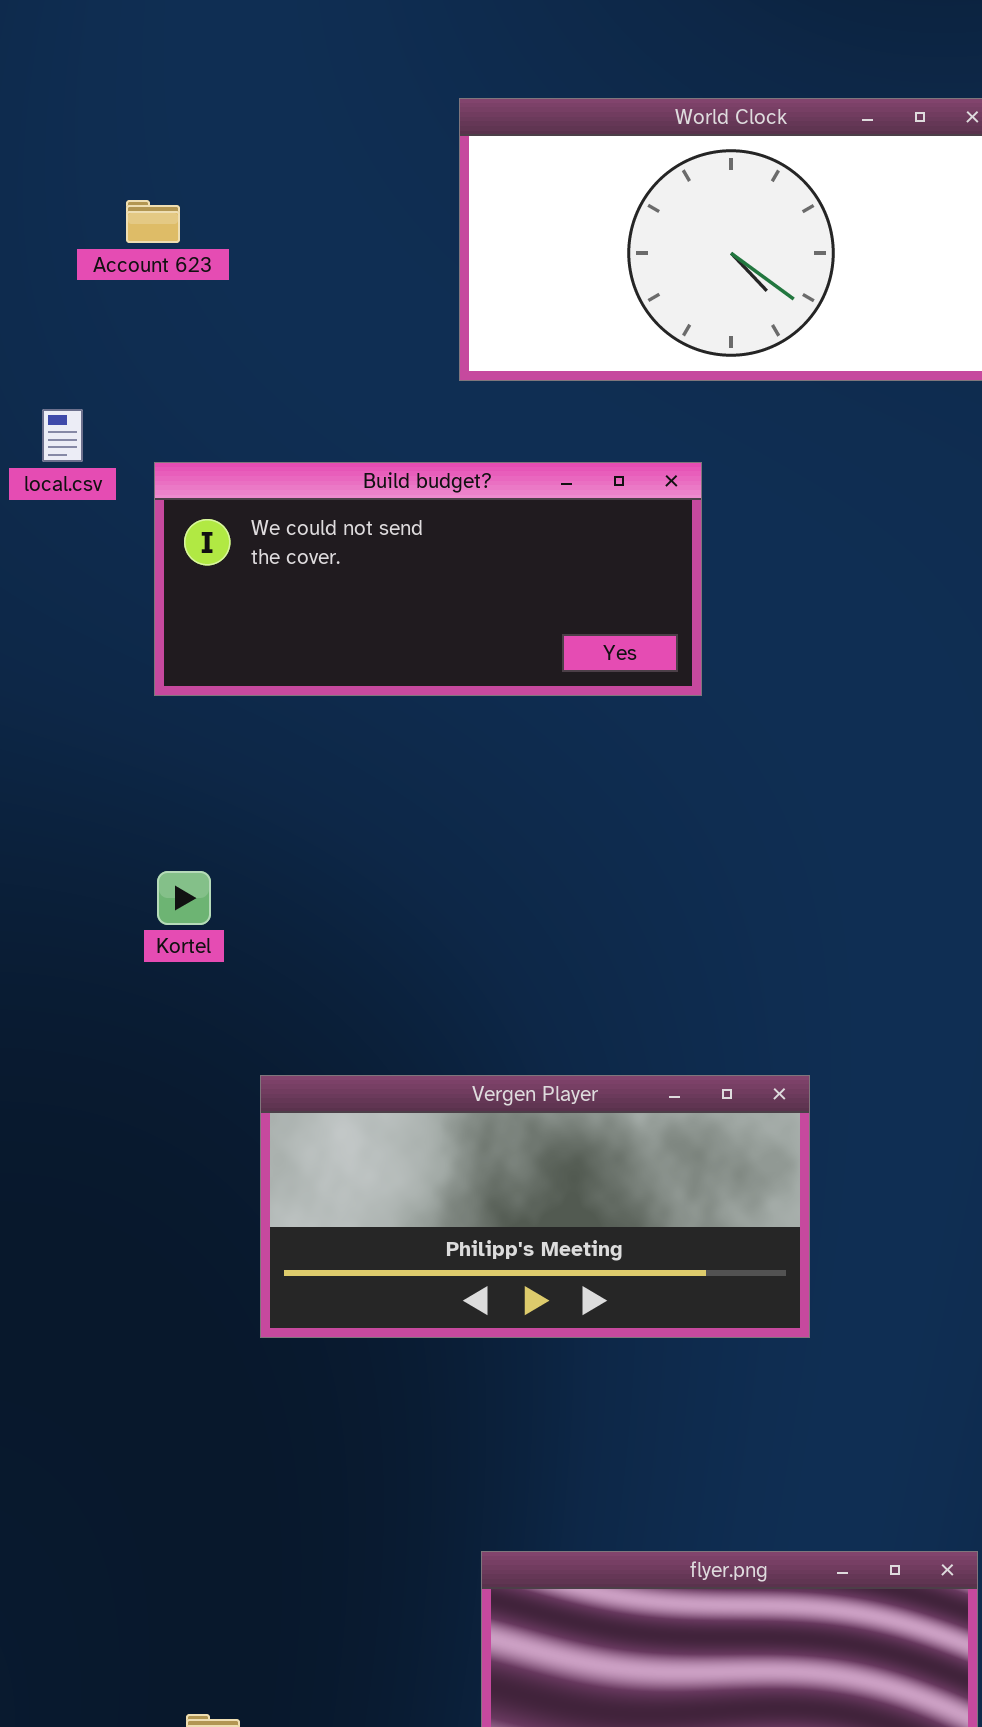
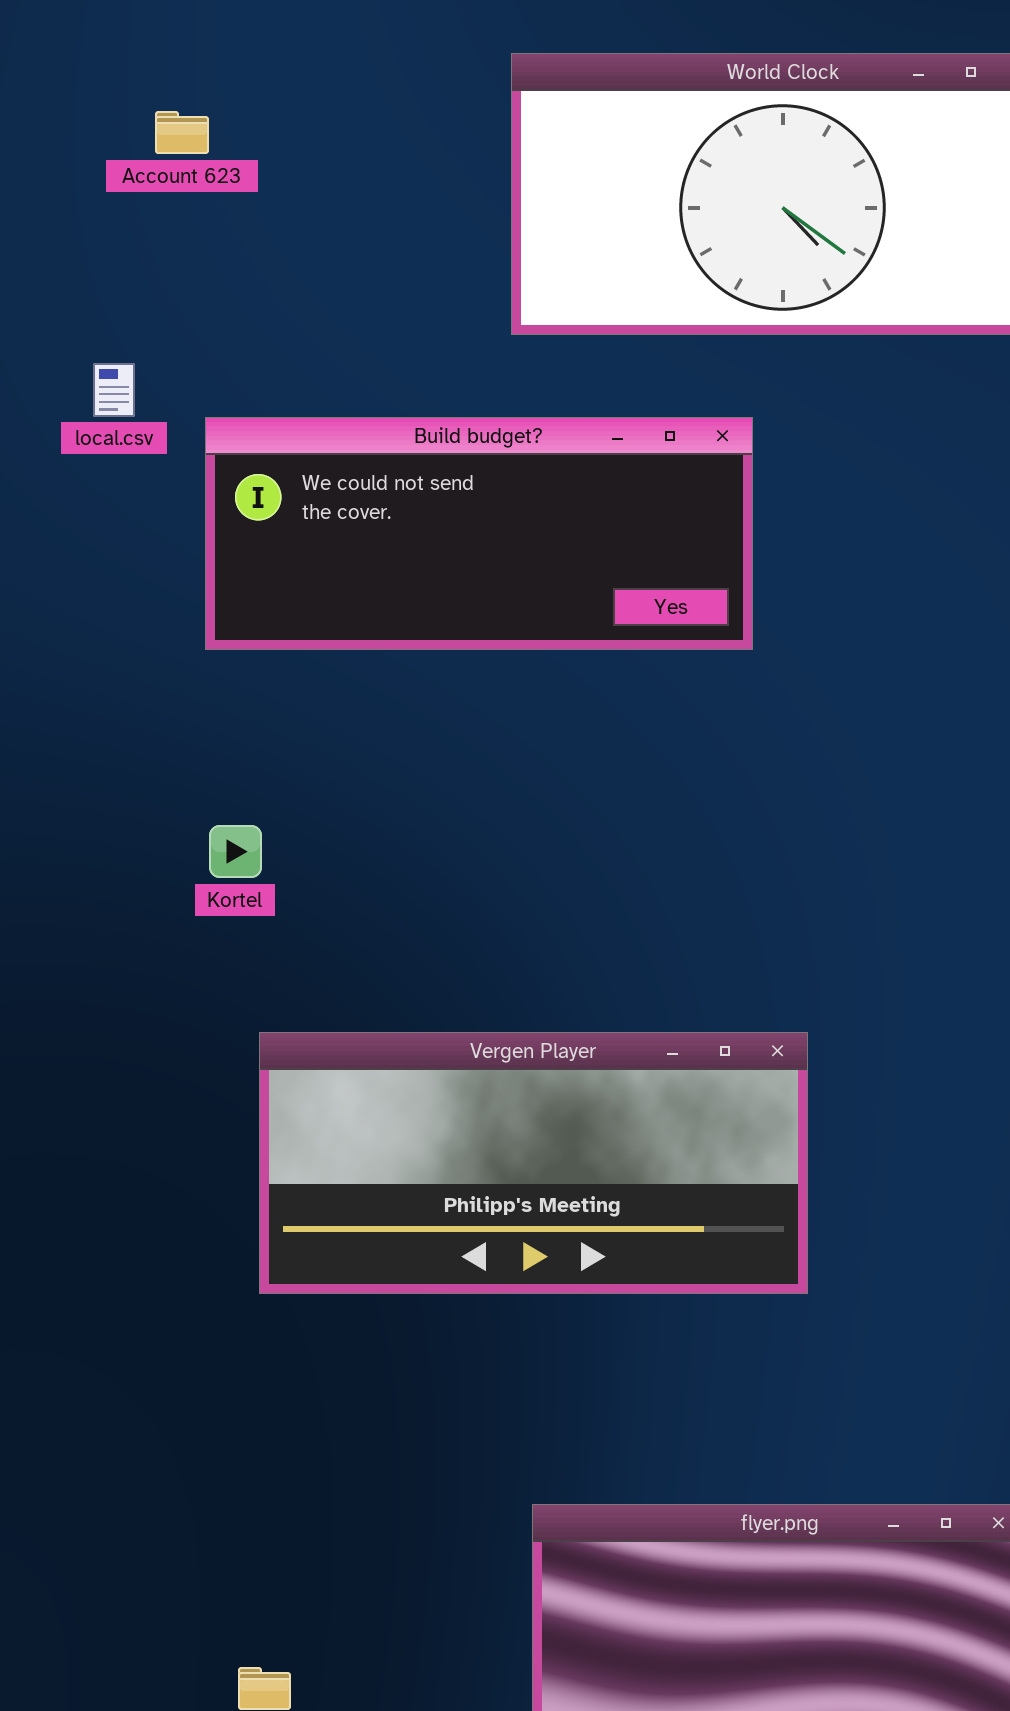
Account 623: [126,200,180,243] -> [155,111,209,154], moved
Vergen Player: [260,1075,810,1338] -> [259,1032,808,1294], moved

